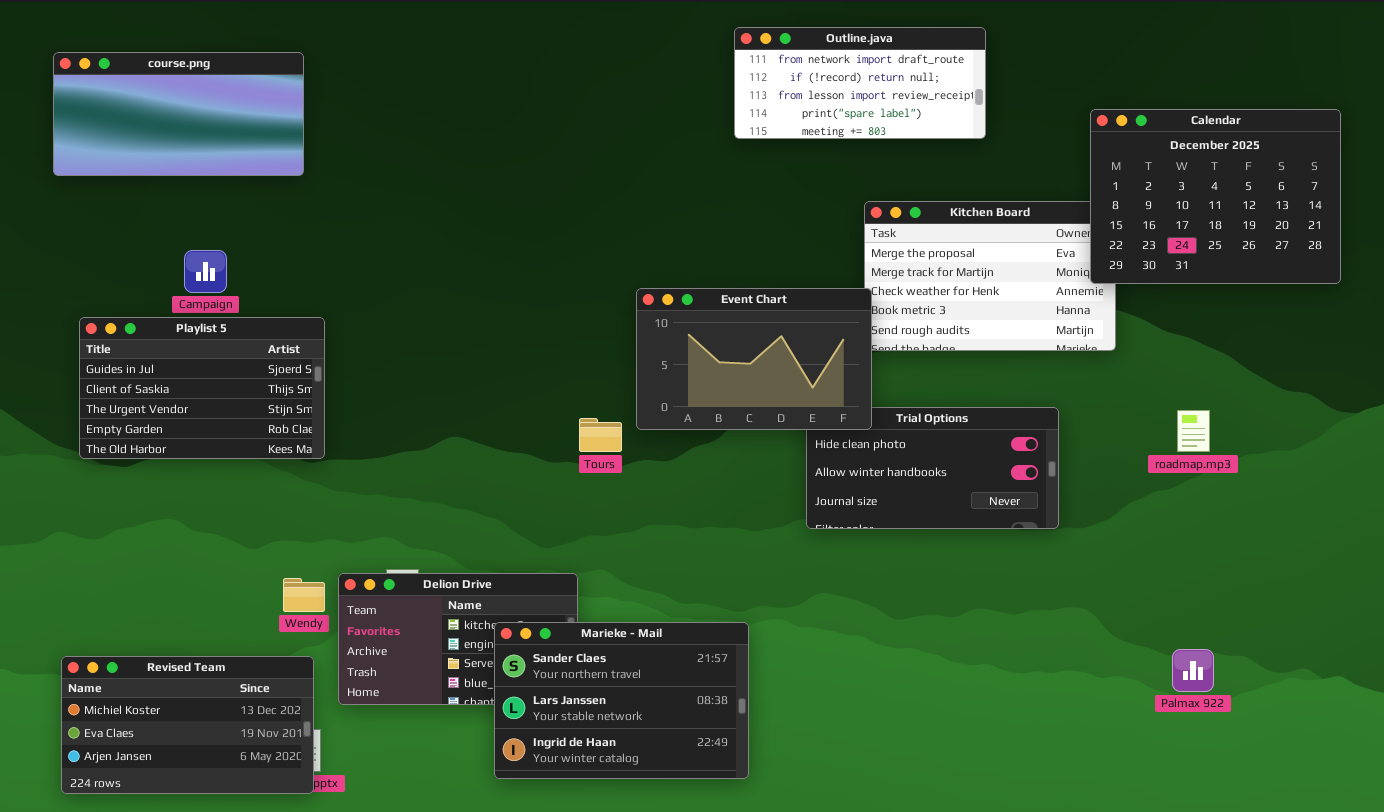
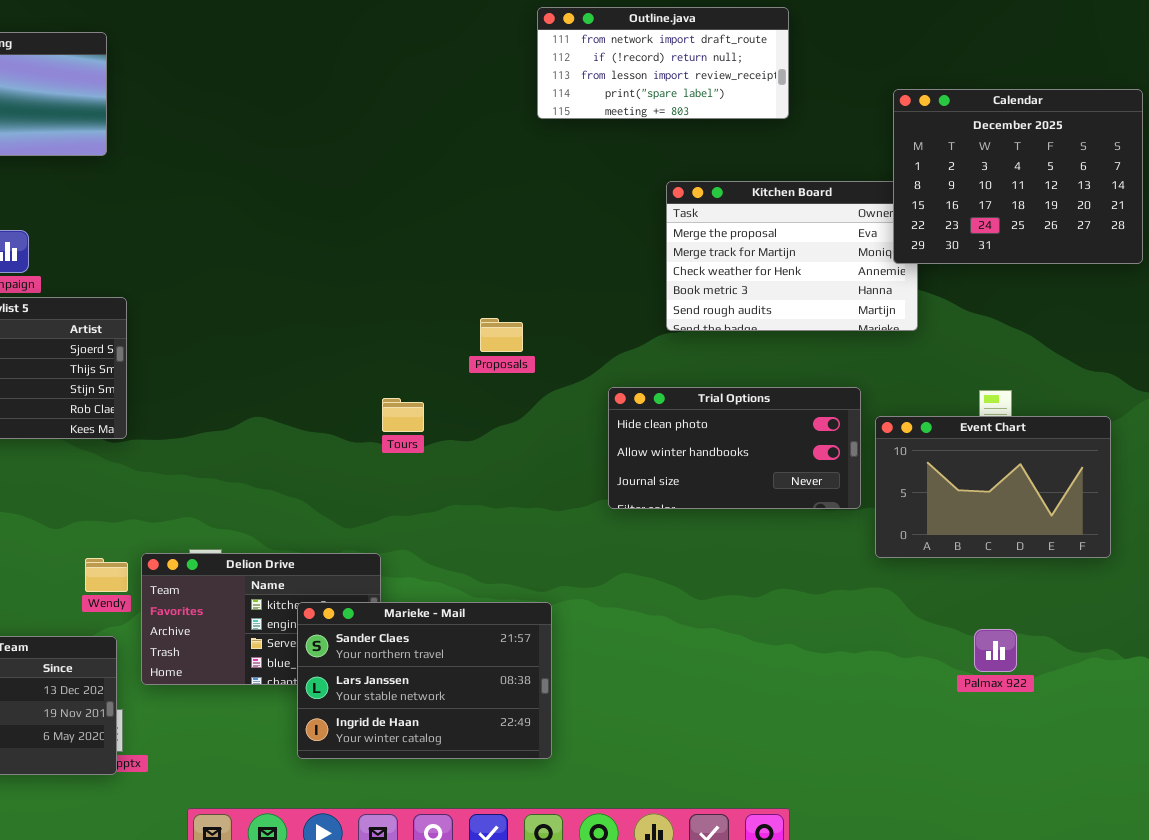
Event Chart: [636,288,872,430] -> [875,416,1111,558], moved

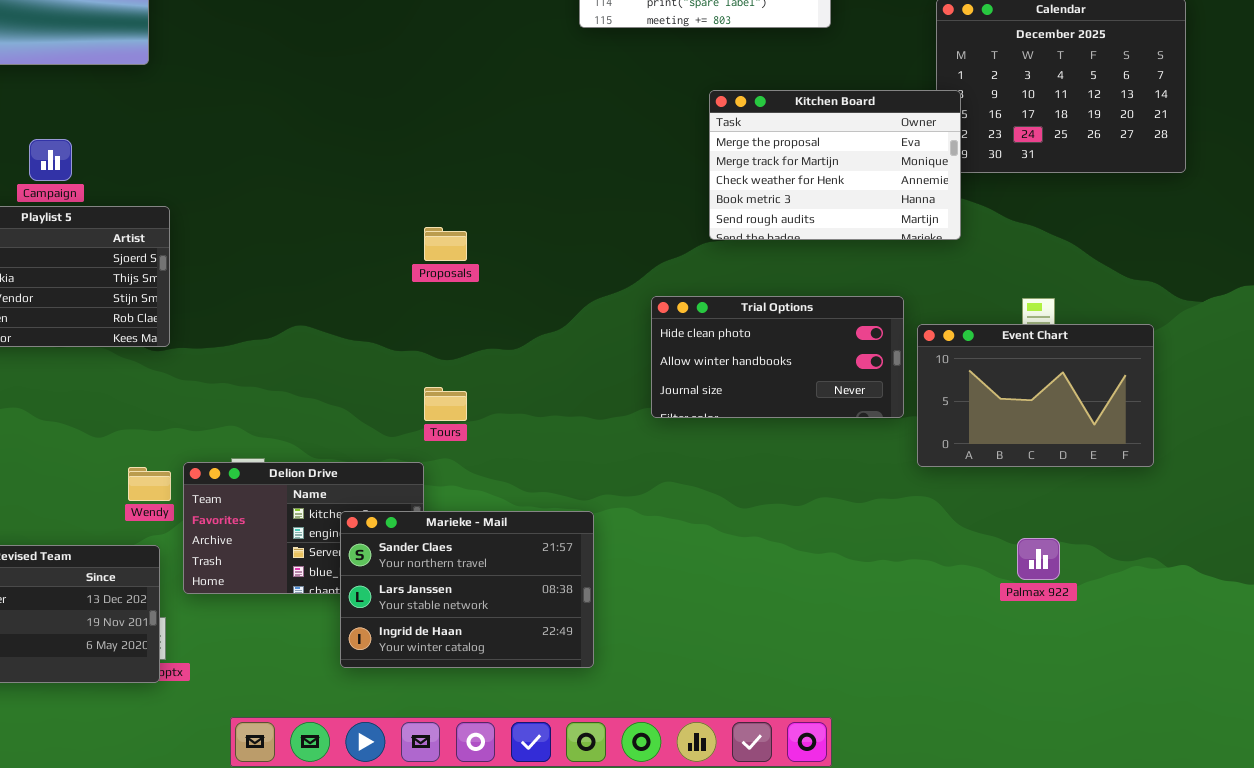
Kitchen Board: [666,181,918,331] -> [709,90,961,240], raised
Proposals: [480,318,523,352] -> [424,227,467,261], moved
Tours: [382,398,424,432] -> [424,387,467,421], moved

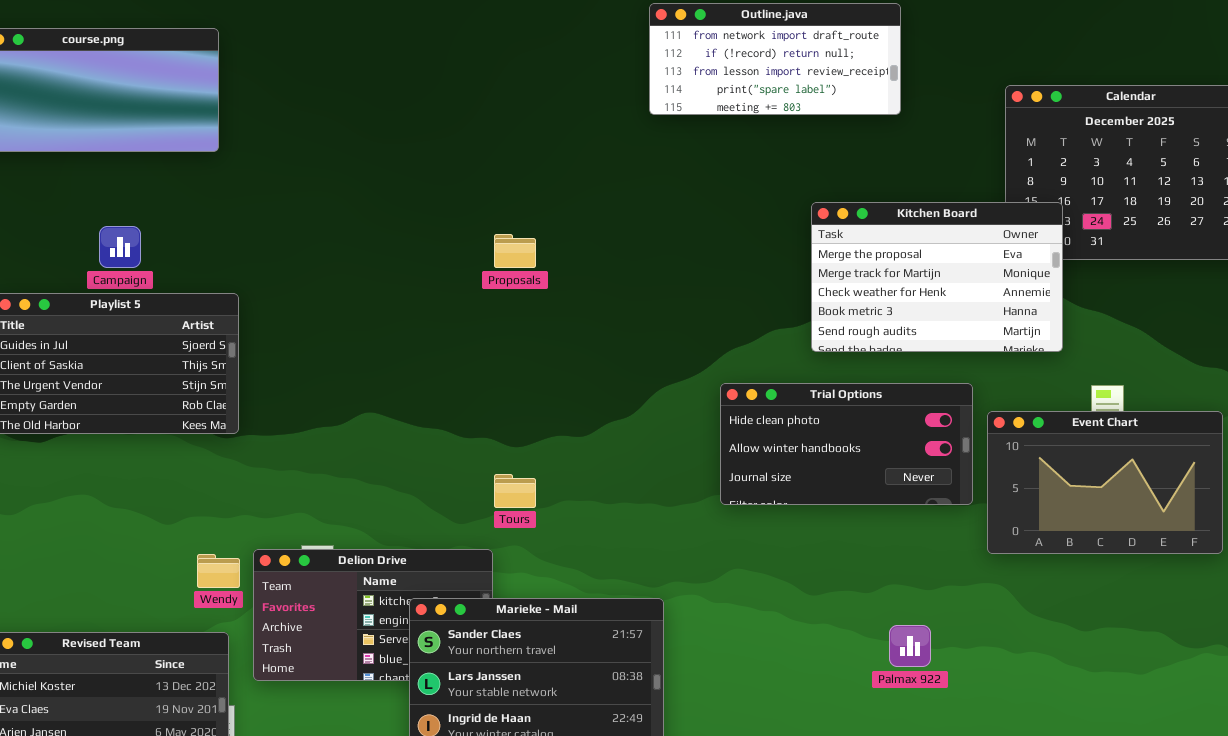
Kitchen Board: [709,90,961,240] -> [811,202,1063,352], moved
Proposals: [424,227,467,261] -> [494,234,536,268], moved
Palmax 922: [1017,538,1060,580] -> [889,625,931,667], moved

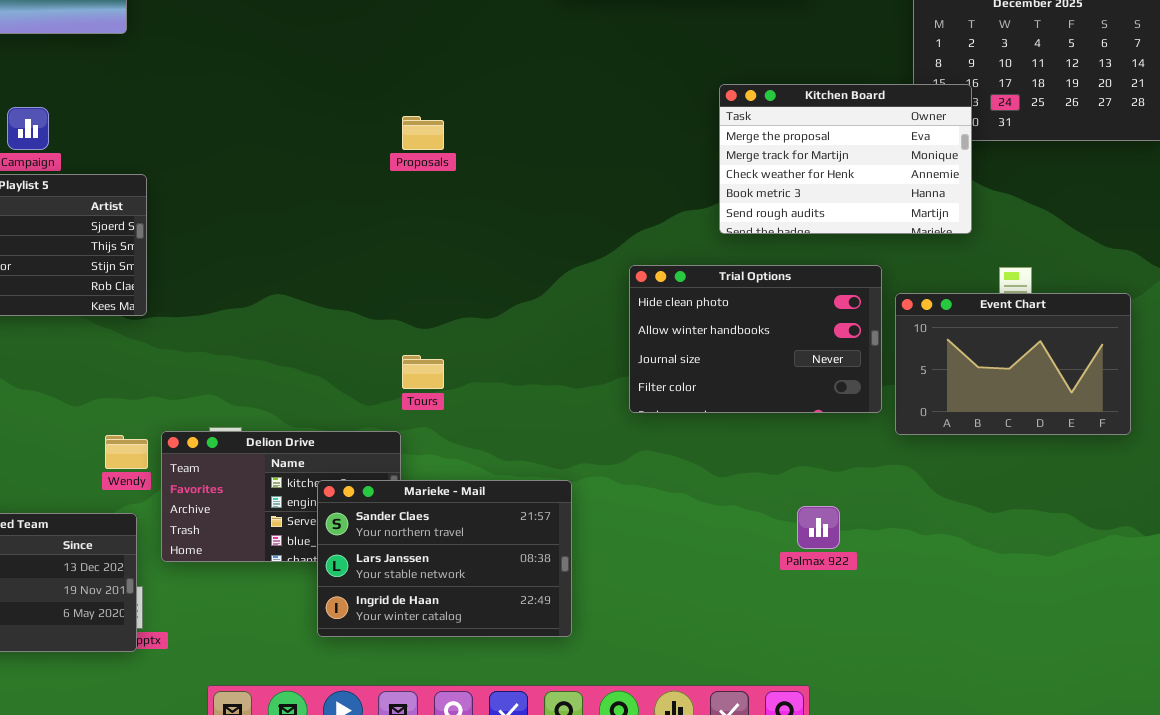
Trial Options: [720,383,973,505] -> [629,265,882,413], resized

